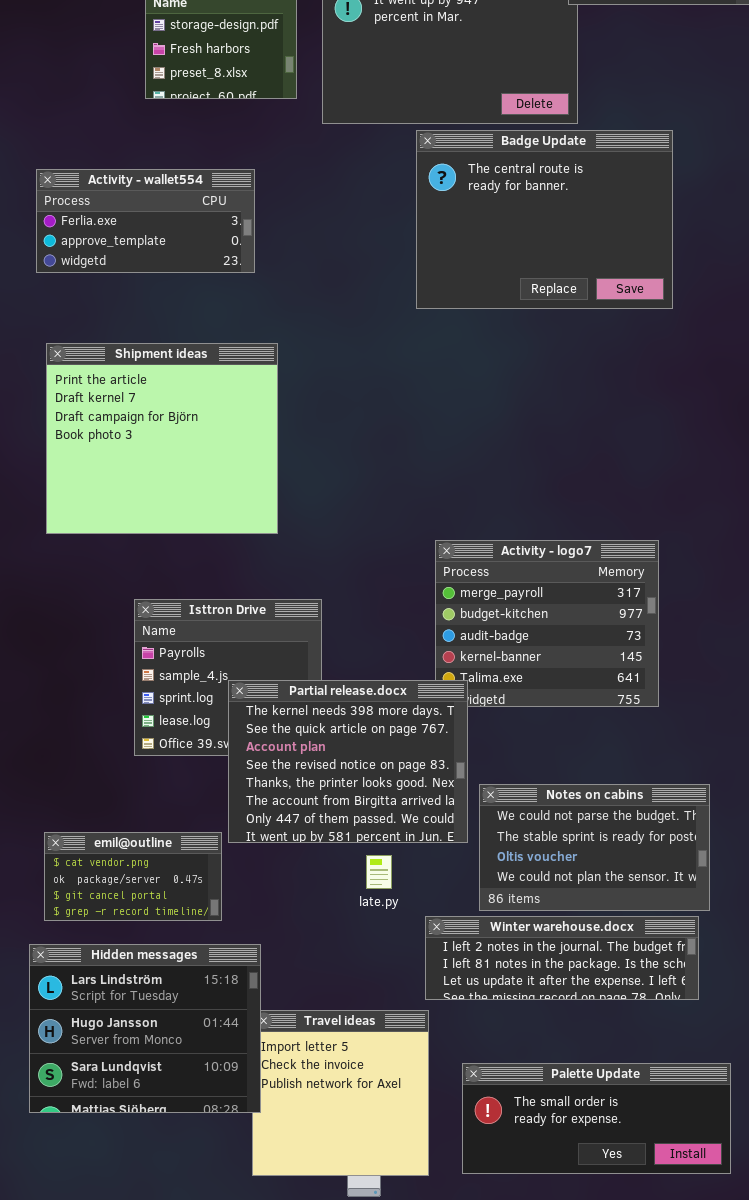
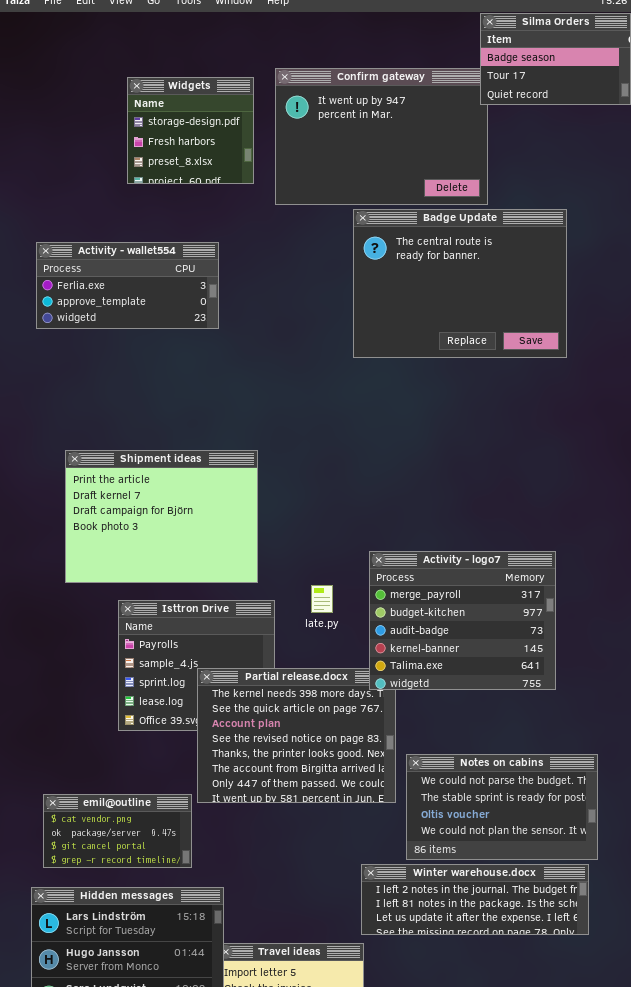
Shipment ideas: [46,343,278,534] -> [65,450,258,583], moved, resized
Activity - logo7: [435,540,659,707] -> [369,551,556,690], raised
late.py: [366,855,392,889] -> [311,585,333,613], moved

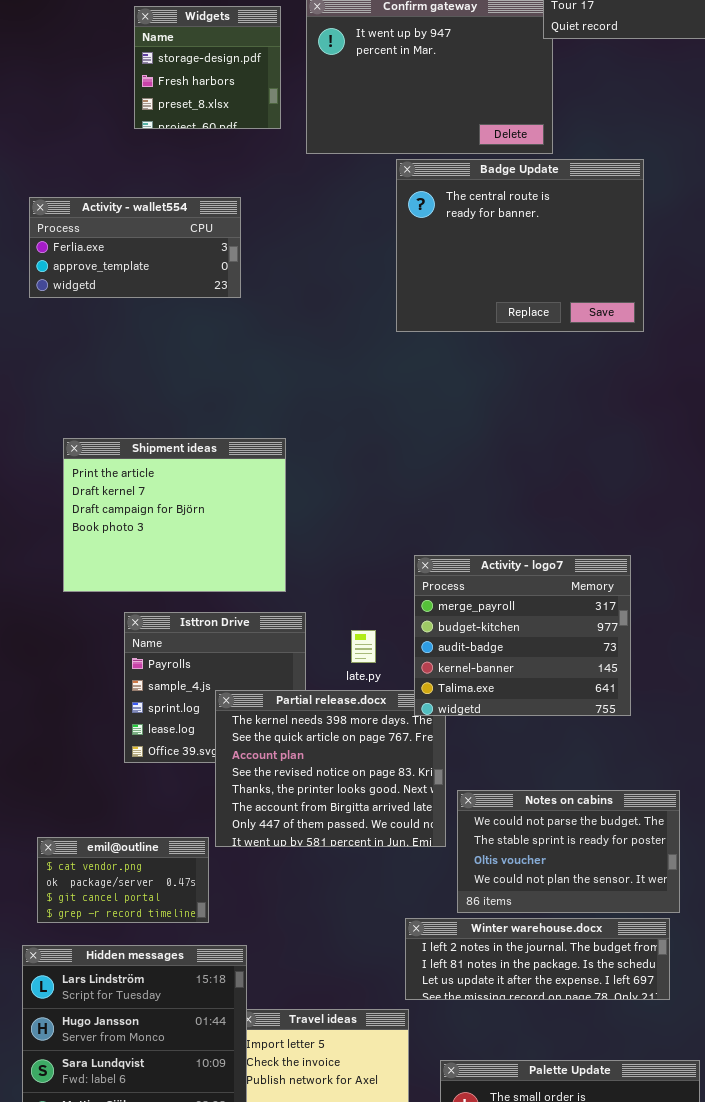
late.py: [311,585,333,613] -> [351,630,376,663], moved

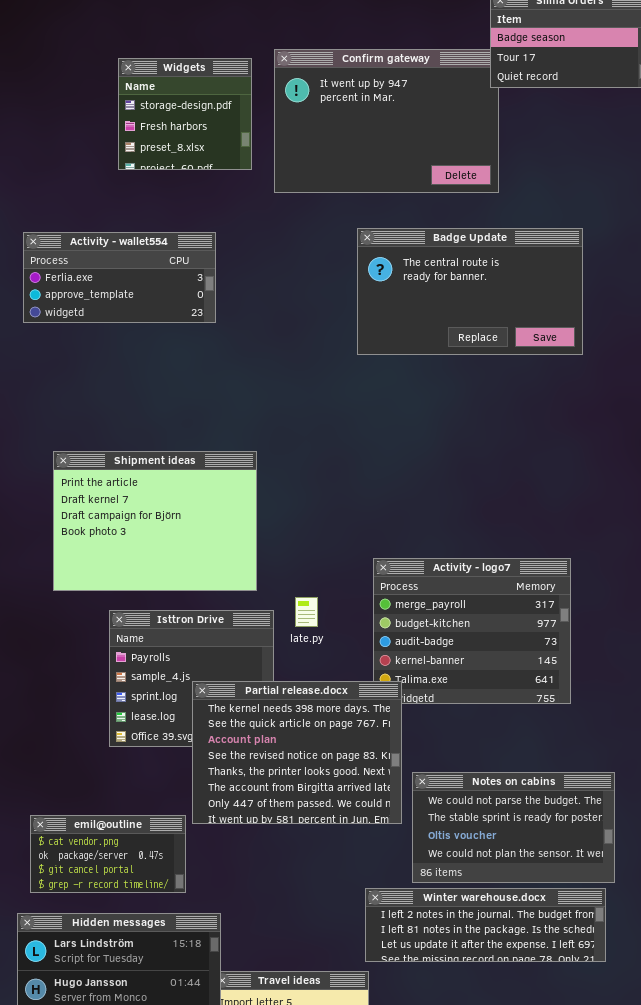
Badge Update: [396,159,644,332] -> [357,228,583,355], resized
late.py: [351,630,376,663] -> [295,597,318,627], moved
Partial release.docx: [215,690,446,847] -> [192,681,402,824], raised

